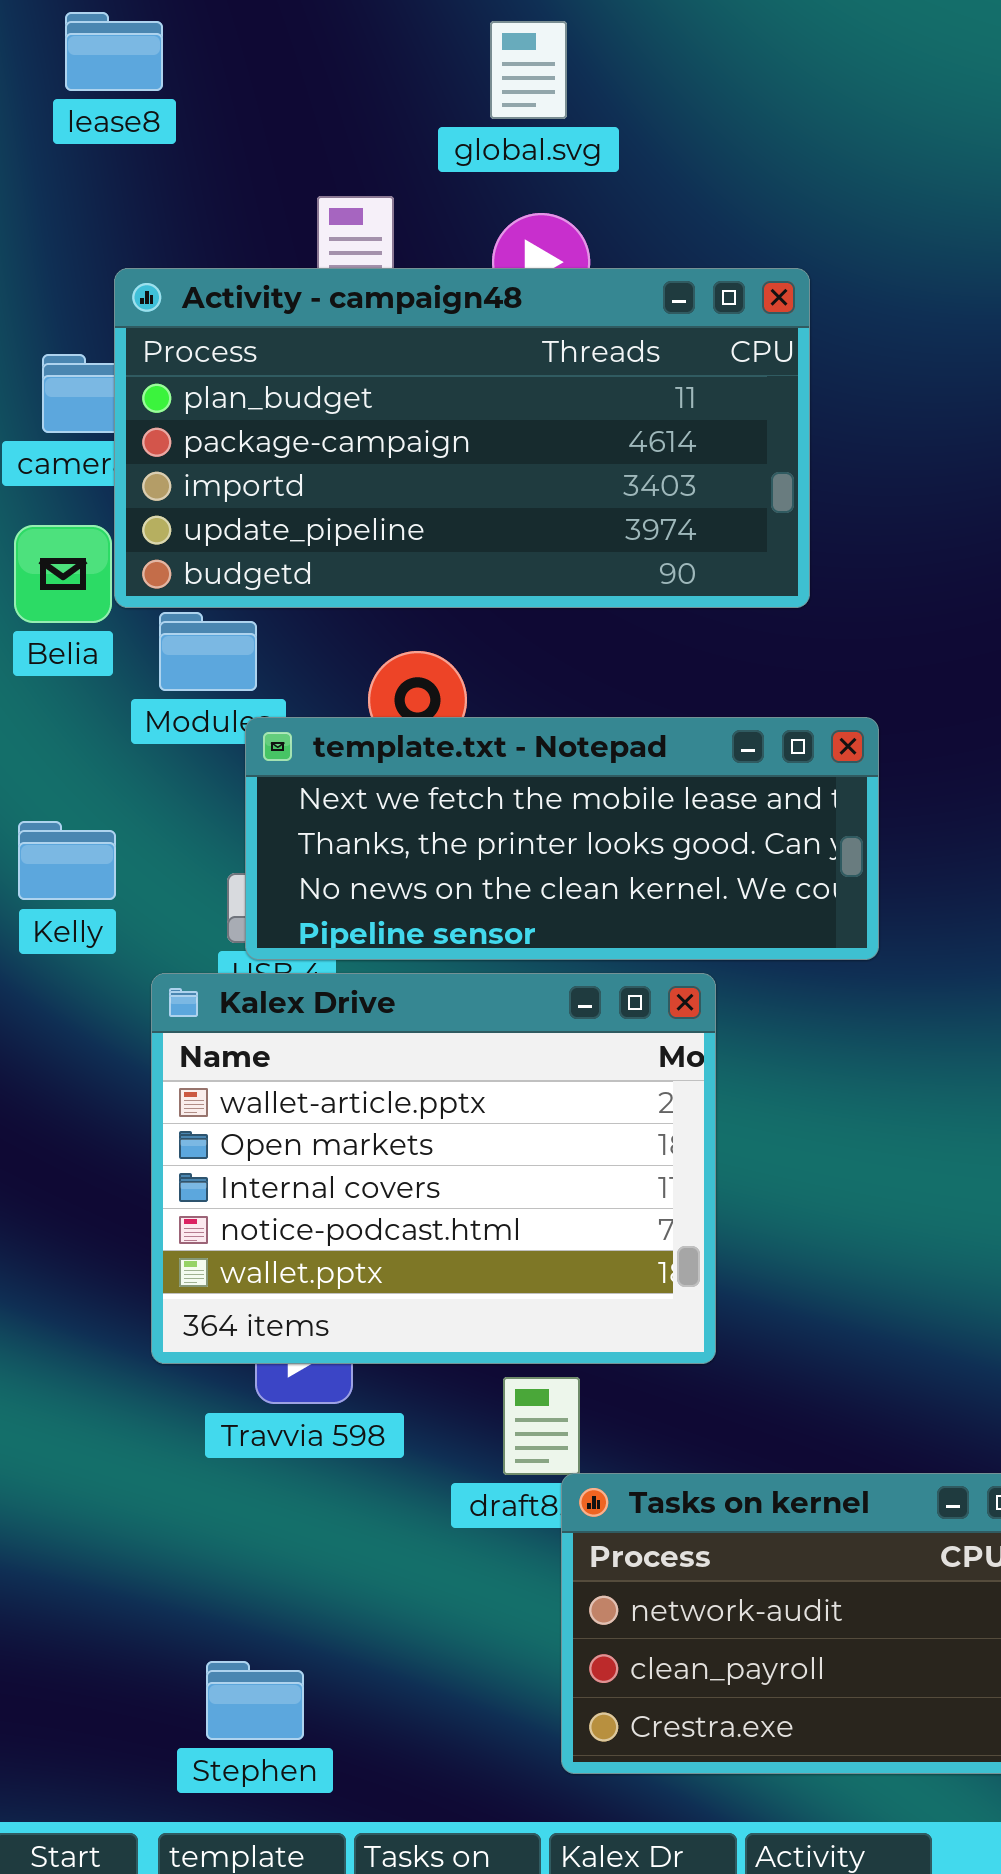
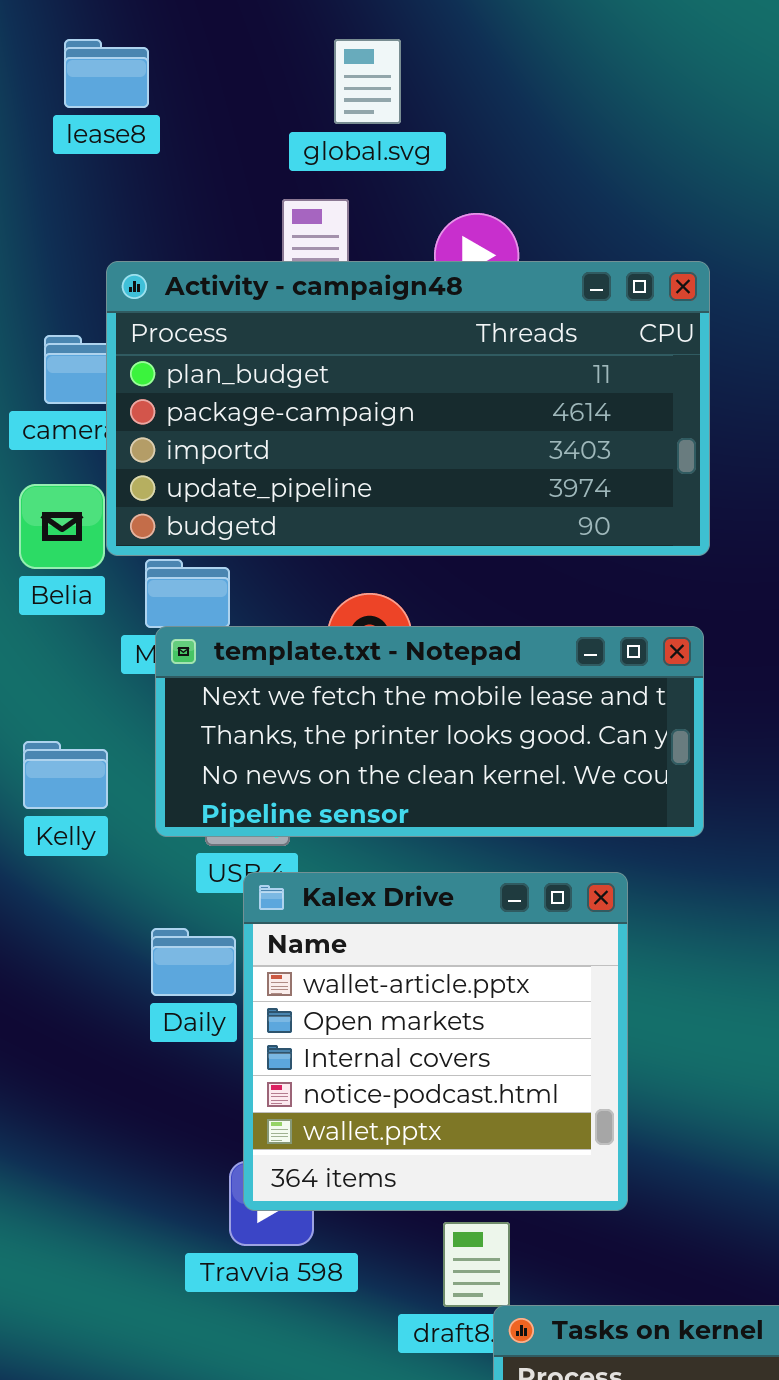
global.svg: [490,21,567,119] -> [334,39,401,124], moved
template.txt - Notepad: [245,717,879,960] -> [155,626,704,837], moved
Kalex Drive: [151,973,716,1364] -> [243,872,628,1211], resized

